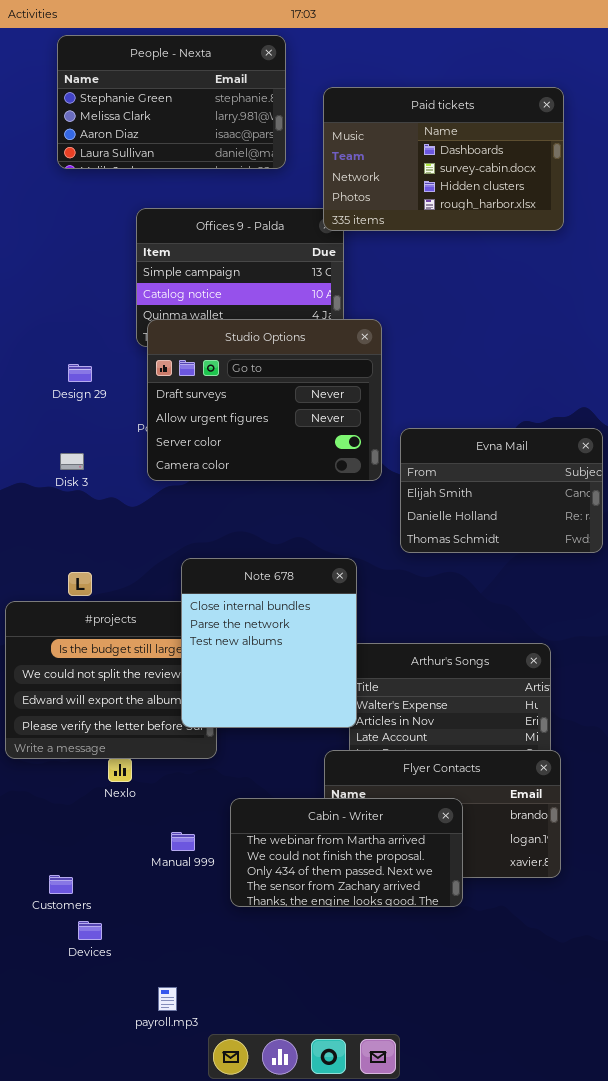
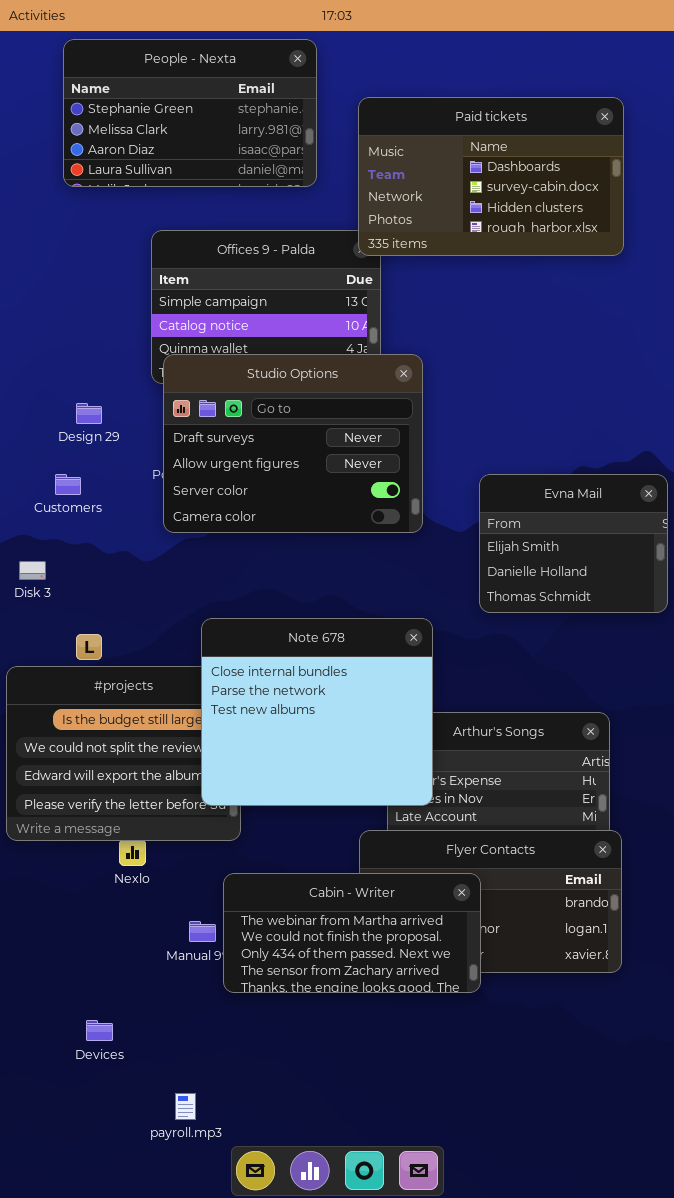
Evna Mail: [400,428,603,553] -> [479,474,668,613], resized
Disk 3: [60,453,84,470] -> [19,561,46,580], moved
Note 678: [181,558,357,728] -> [201,618,433,806], resized
Cabin - Writer: [230,798,463,907] -> [223,873,481,993], moved
Customers: [49,875,73,894] -> [55,474,81,495], moved

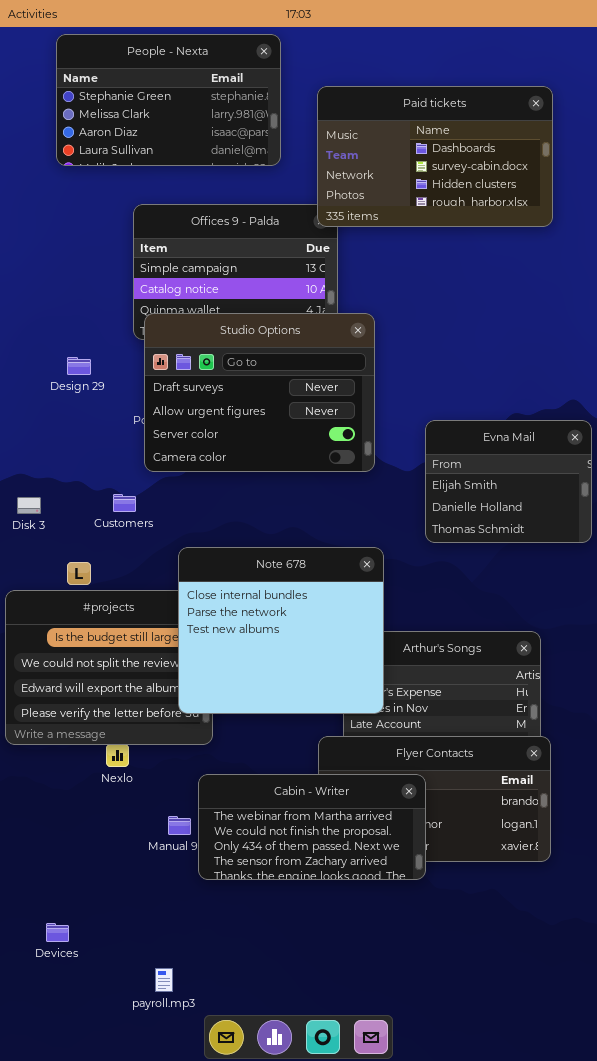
Customers: [55,474,81,495] -> [113,494,136,512], moved
Devices: [86,1020,113,1041] -> [46,923,69,942], moved

